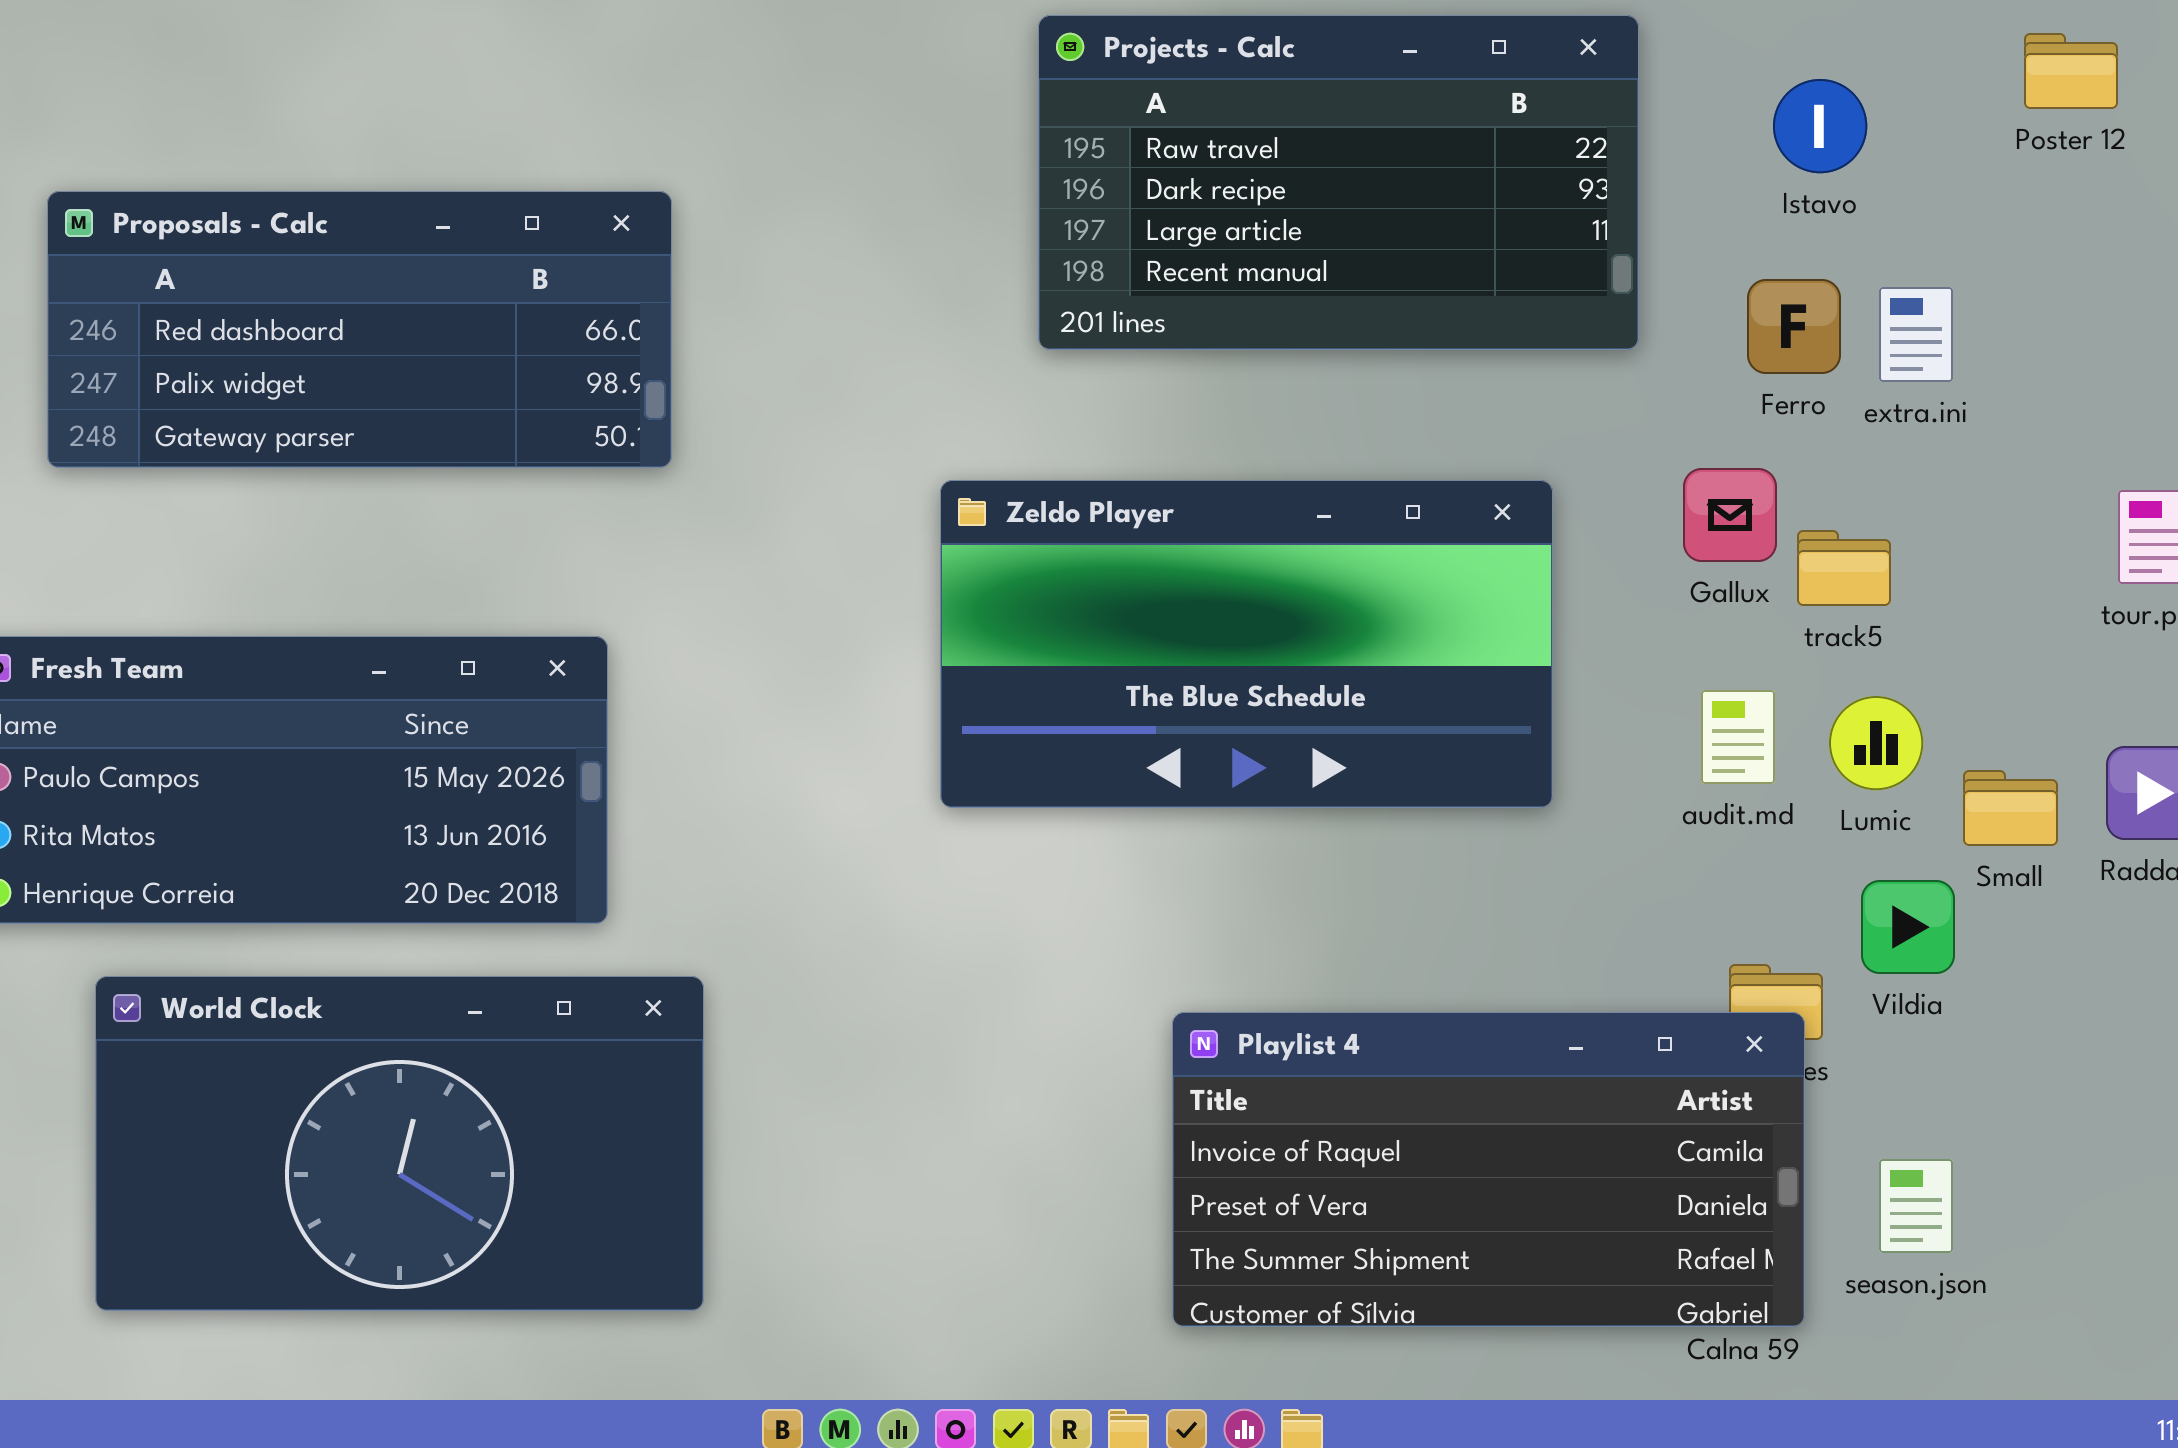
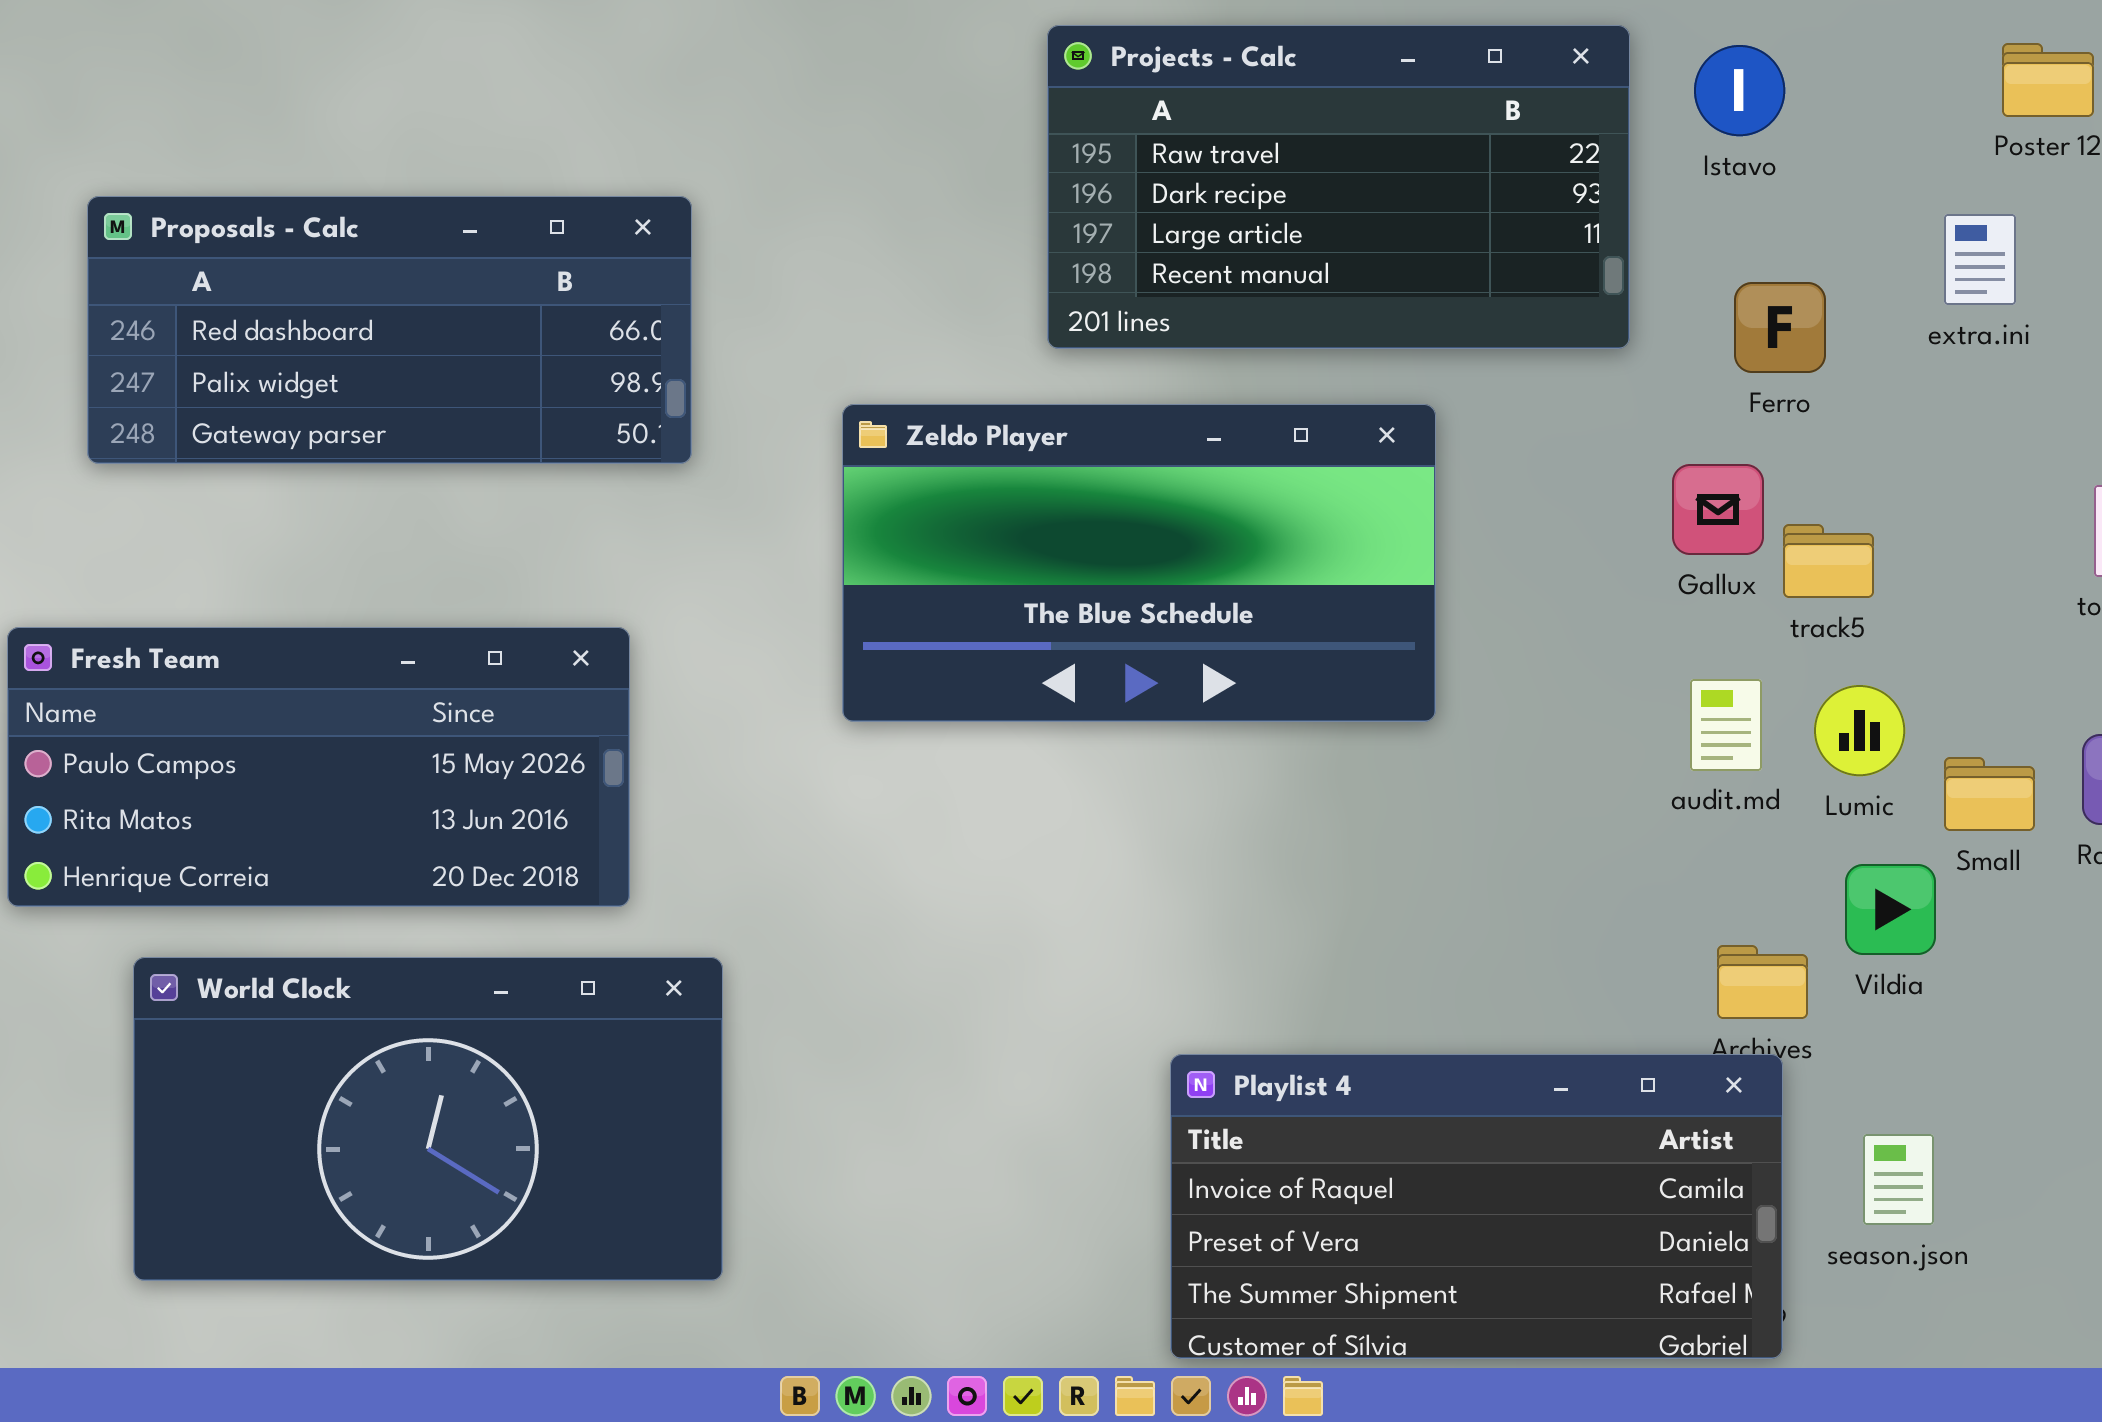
Istavo: [1773,79,1867,173] -> [1694,45,1785,136], moved
extra.ini: [1879,287,1953,382] -> [1944,214,2016,305], moved
Zeldo Player: [940,480,1553,808] -> [842,404,1436,722], moved
Playlist 4: [1172,1012,1805,1327] -> [1170,1054,1783,1359], moved

